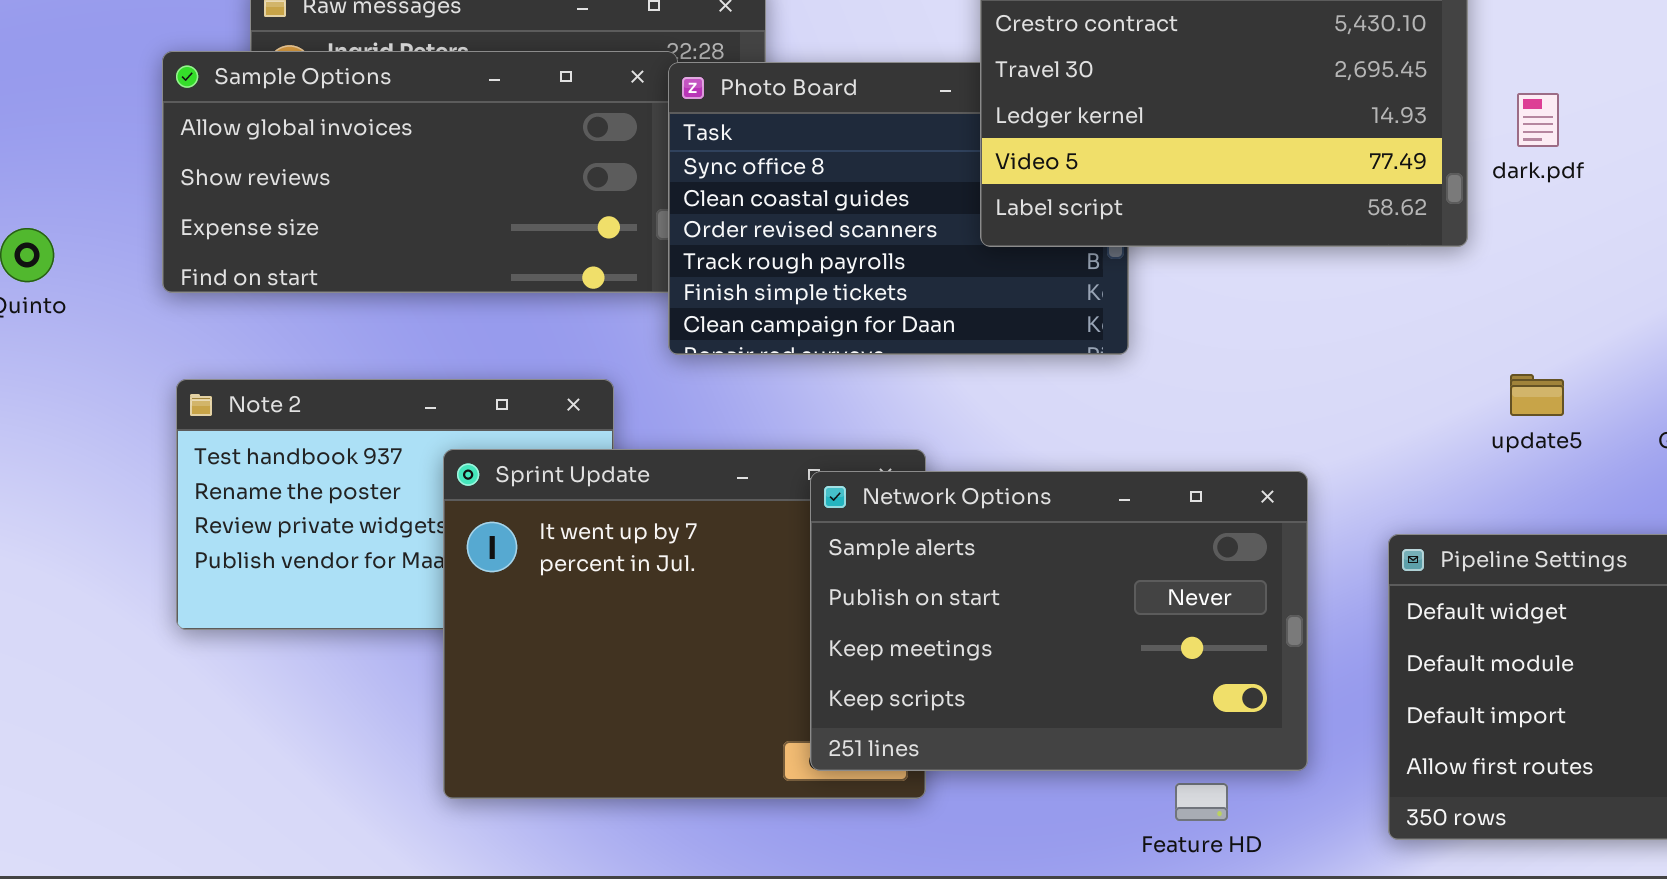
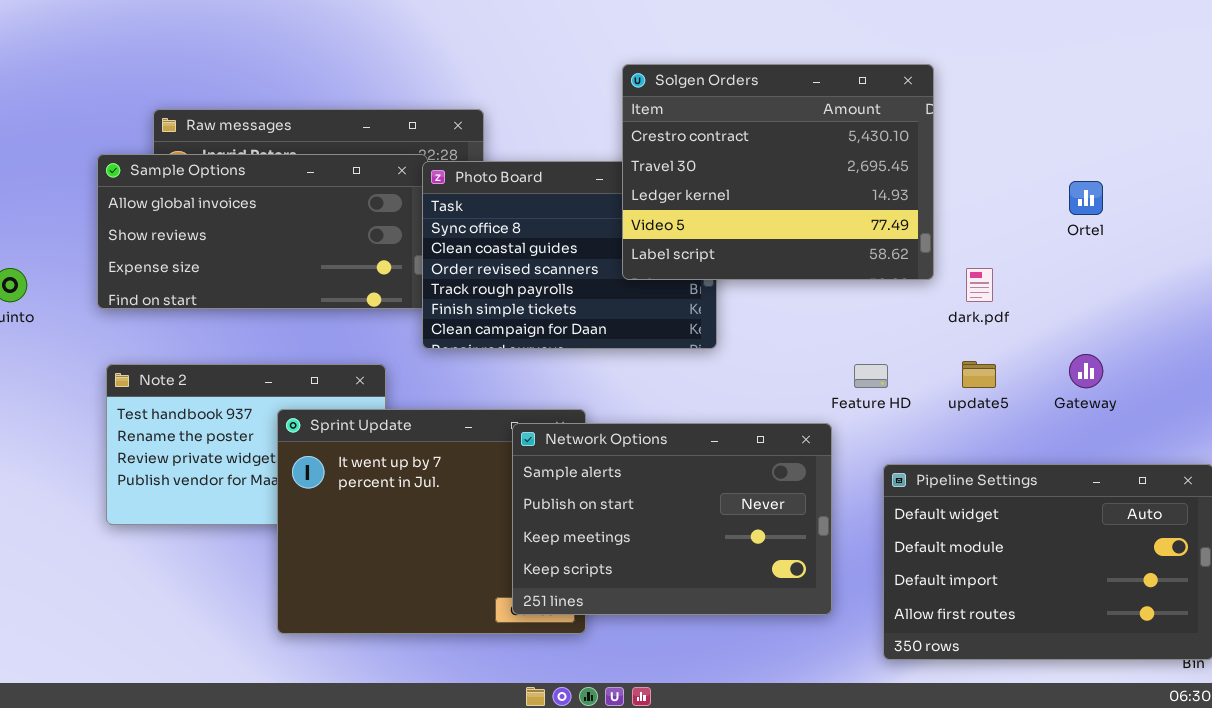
dark.pdf: [1517,93,1559,147] -> [966,268,993,302], moved
Feature HD: [1175,783,1228,821] -> [854,364,888,388], moved

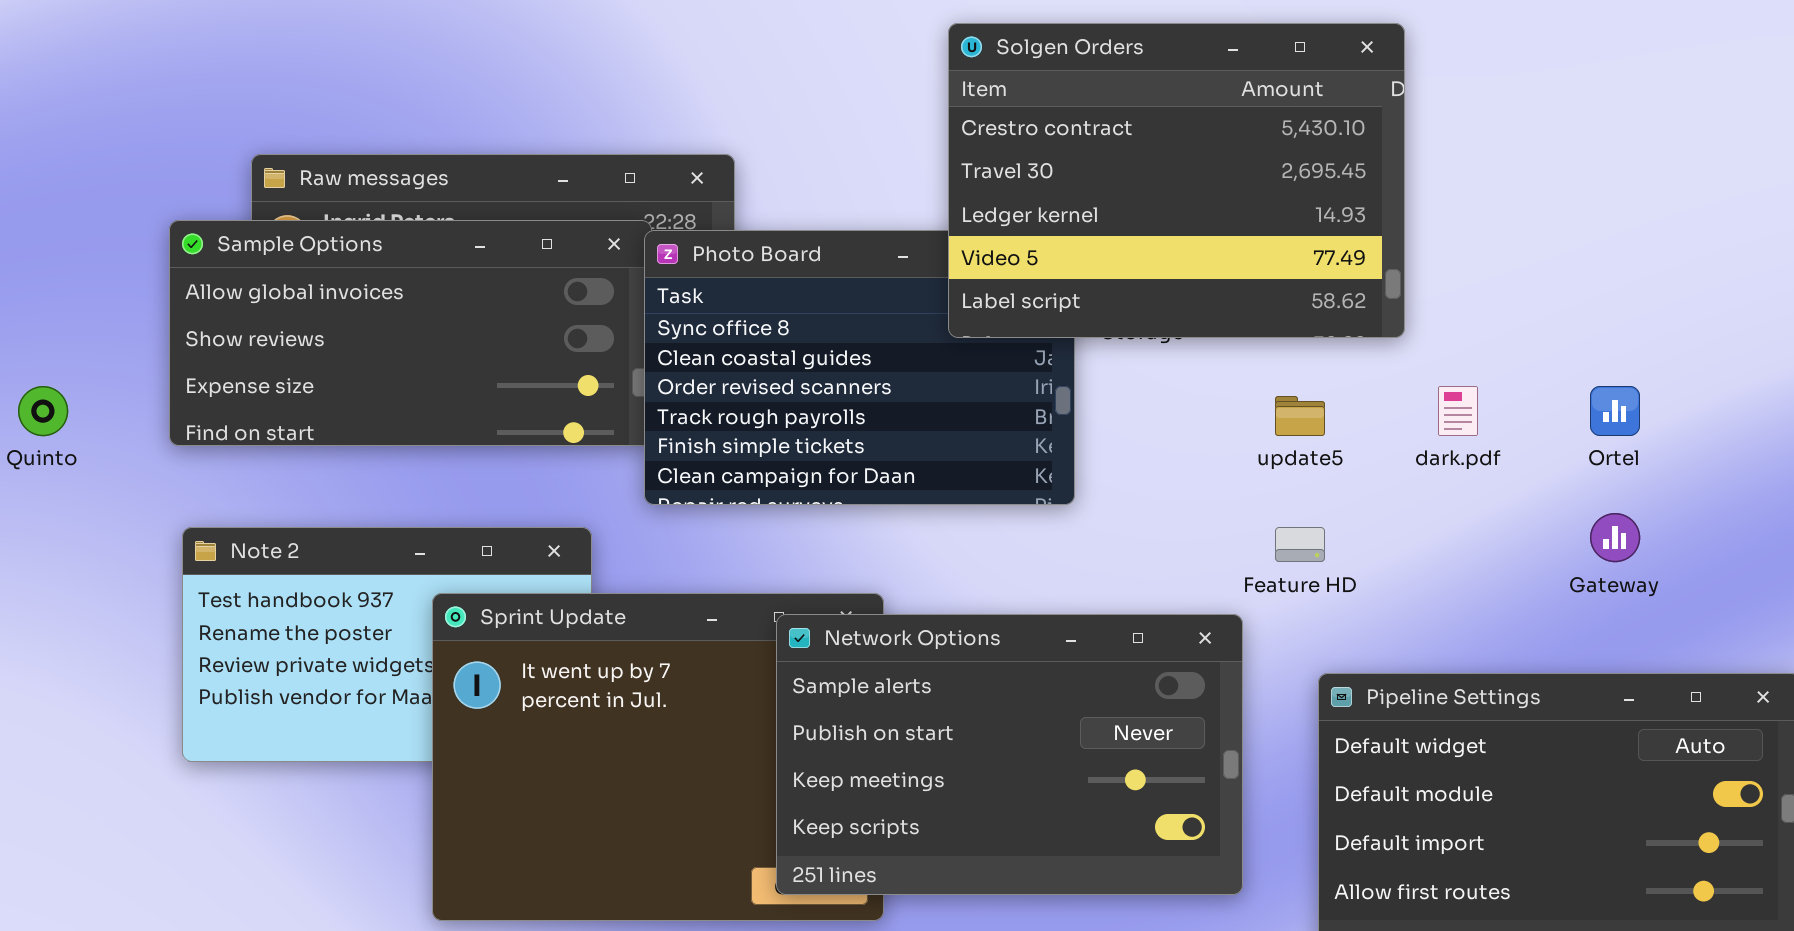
Solgen Orders: [622,64,934,280] -> [948,23,1405,338], moved
Ortel: [1069,181,1103,215] -> [1590,386,1640,436], moved
update5: [962,361,996,388] -> [1275,396,1325,436], moved

